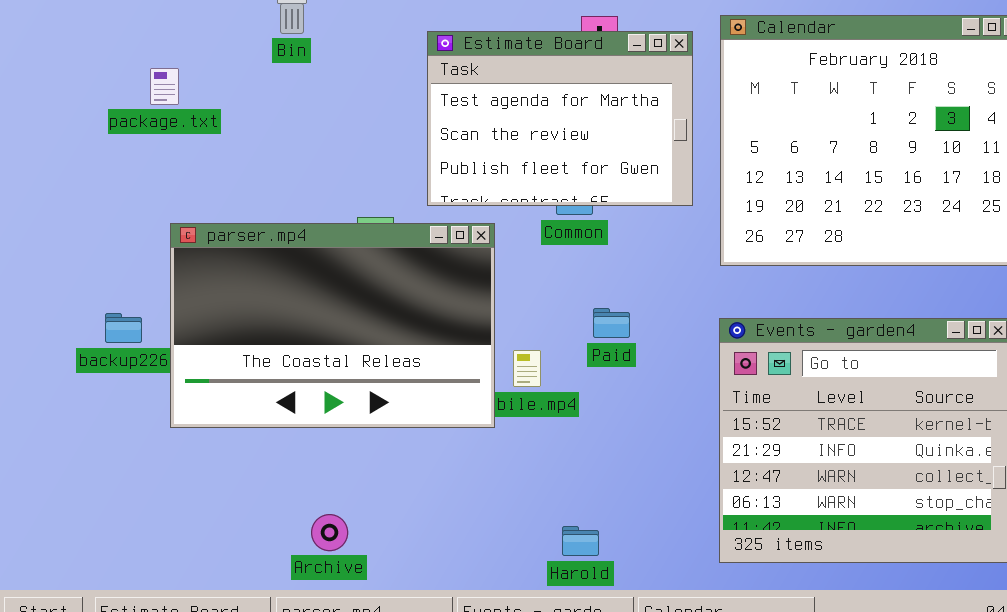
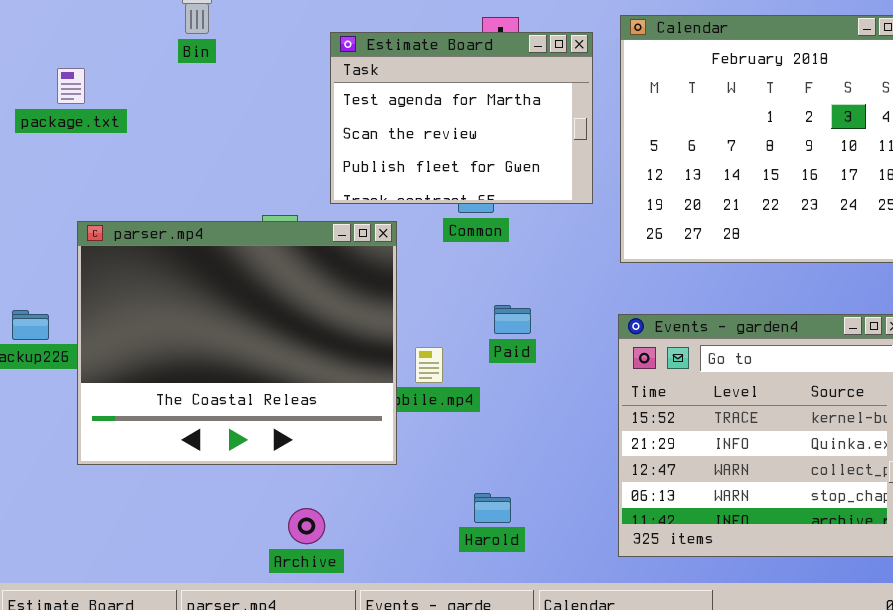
parser.mp4: [170,223,495,428] -> [77,221,397,465], resized
Archive: [311,514,348,551] -> [288,508,325,544], moved
Harold: [562,526,599,556] -> [474,493,511,523], moved

